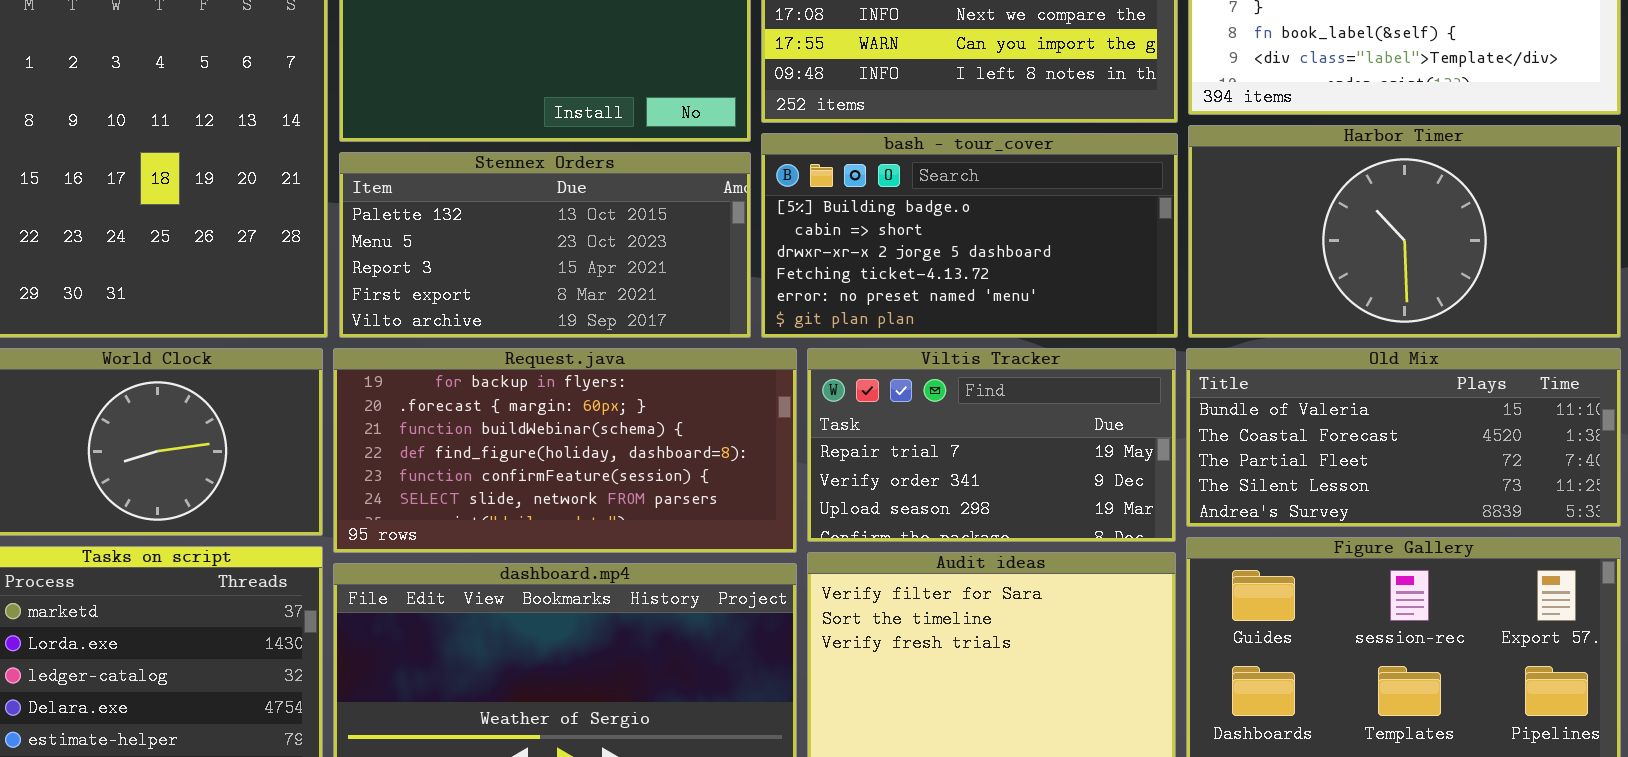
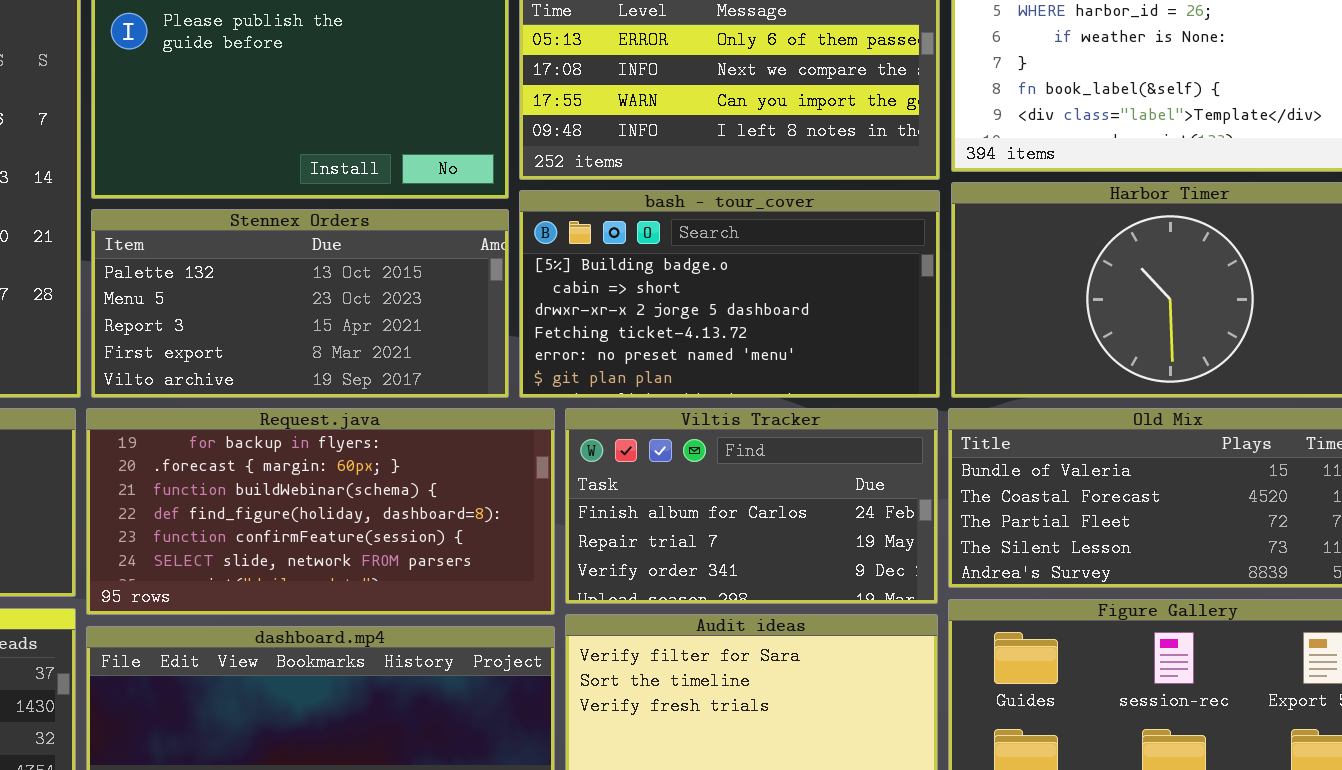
Viltis Tracker: [807,348,1176,542] -> [565,408,938,604], scrolled up 1 row

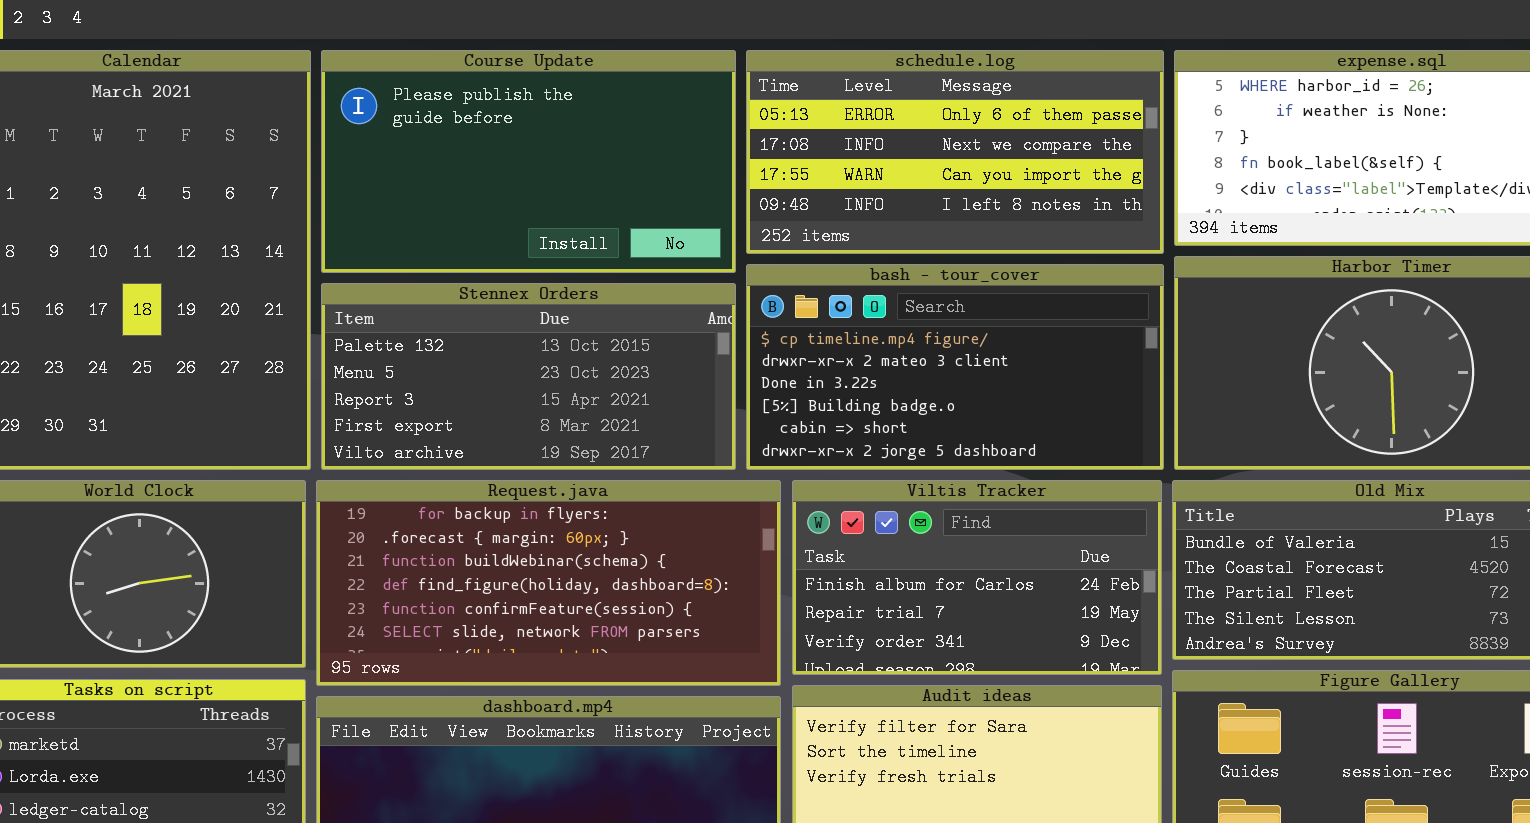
bash - tour_cover: [519,190,940,398] -> [746,264,1164,470], scrolled up 3 rows

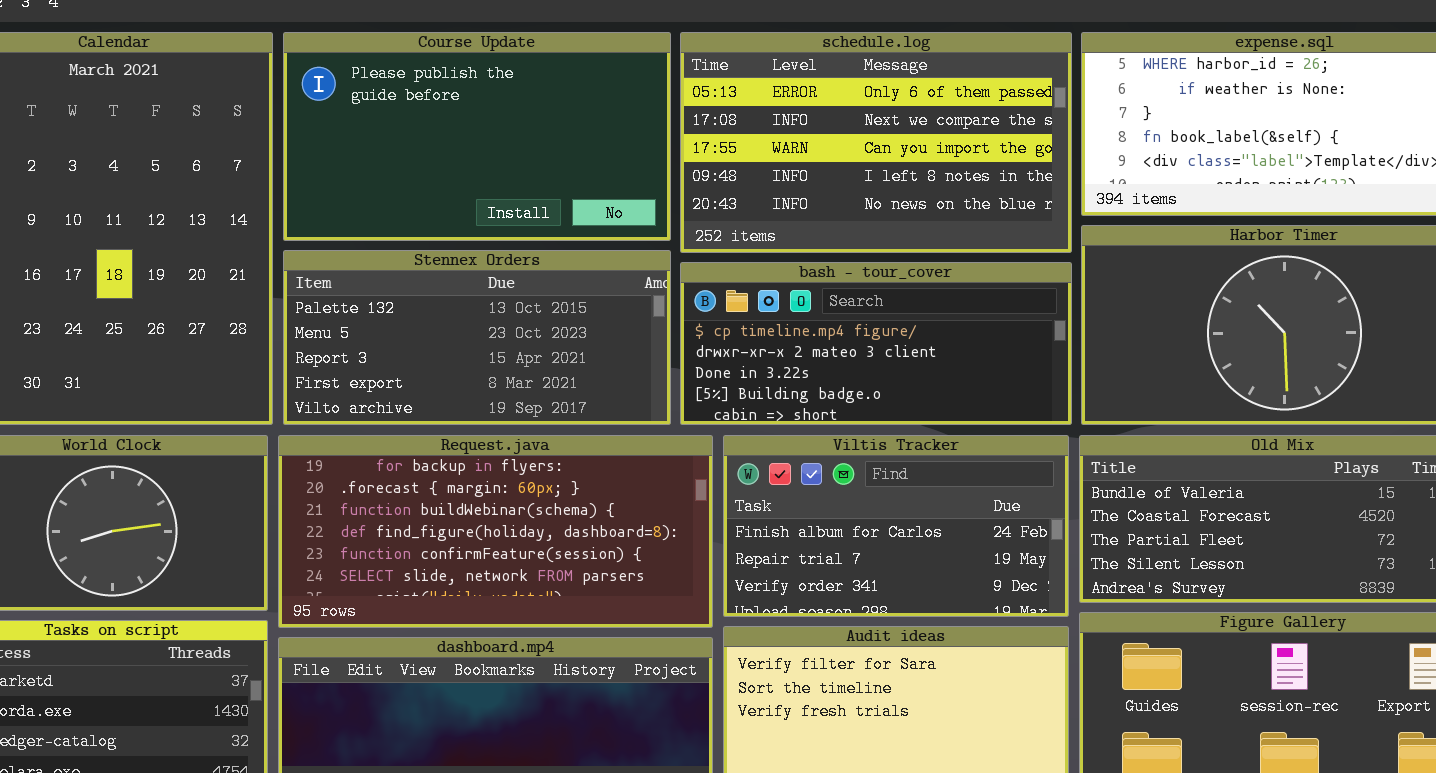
schedule.log: [746,50,1164,254] -> [680,32,1072,253], resized
bash - tour_cover: [746,264,1164,470] -> [680,262,1072,425], resized

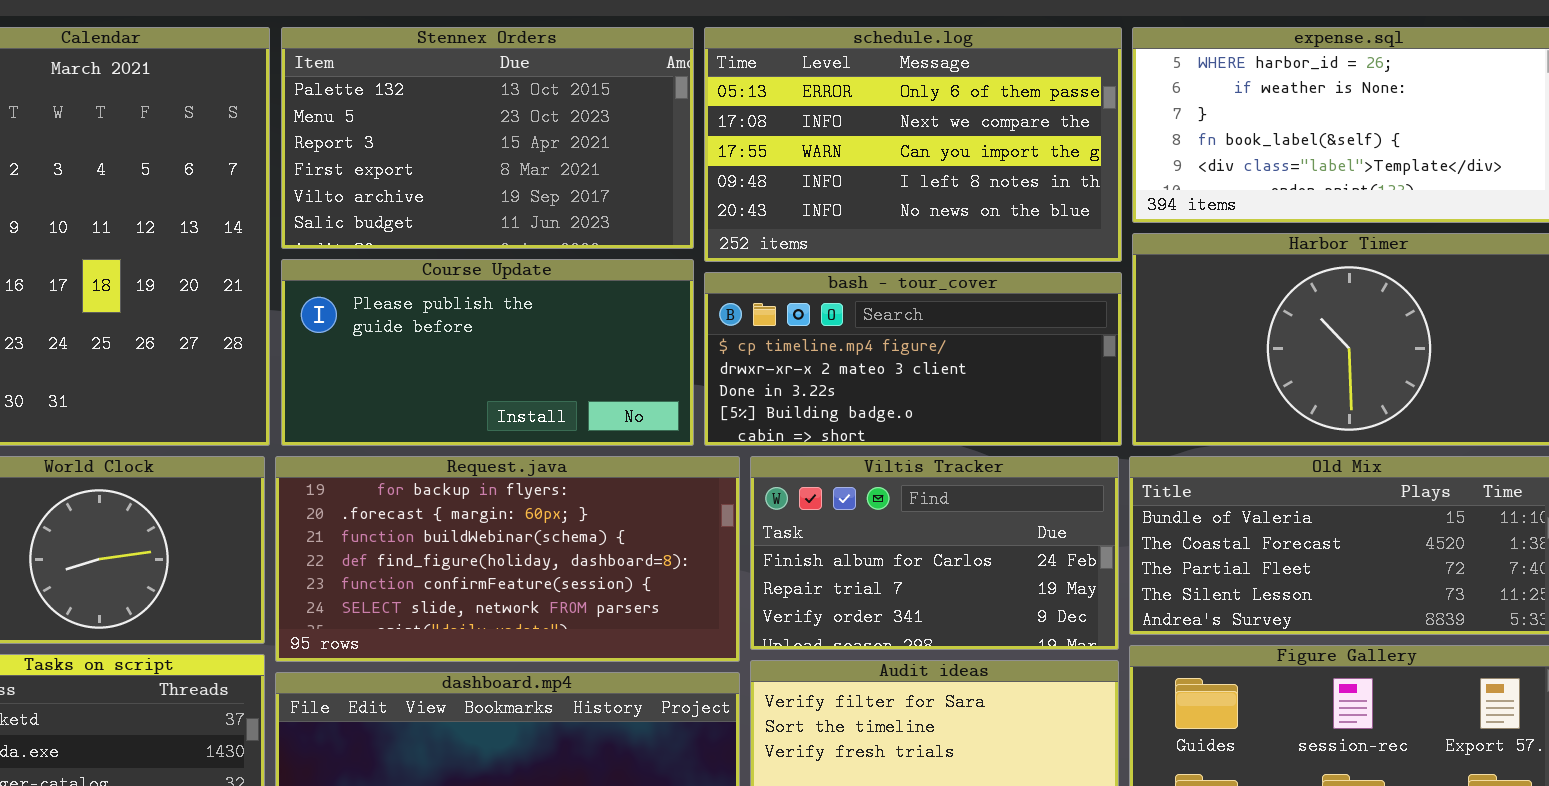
Course Update: [283,32,671,241] -> [281,259,694,446], moved, resized
Stennex Orders: [283,250,671,425] -> [281,27,694,249], moved, resized

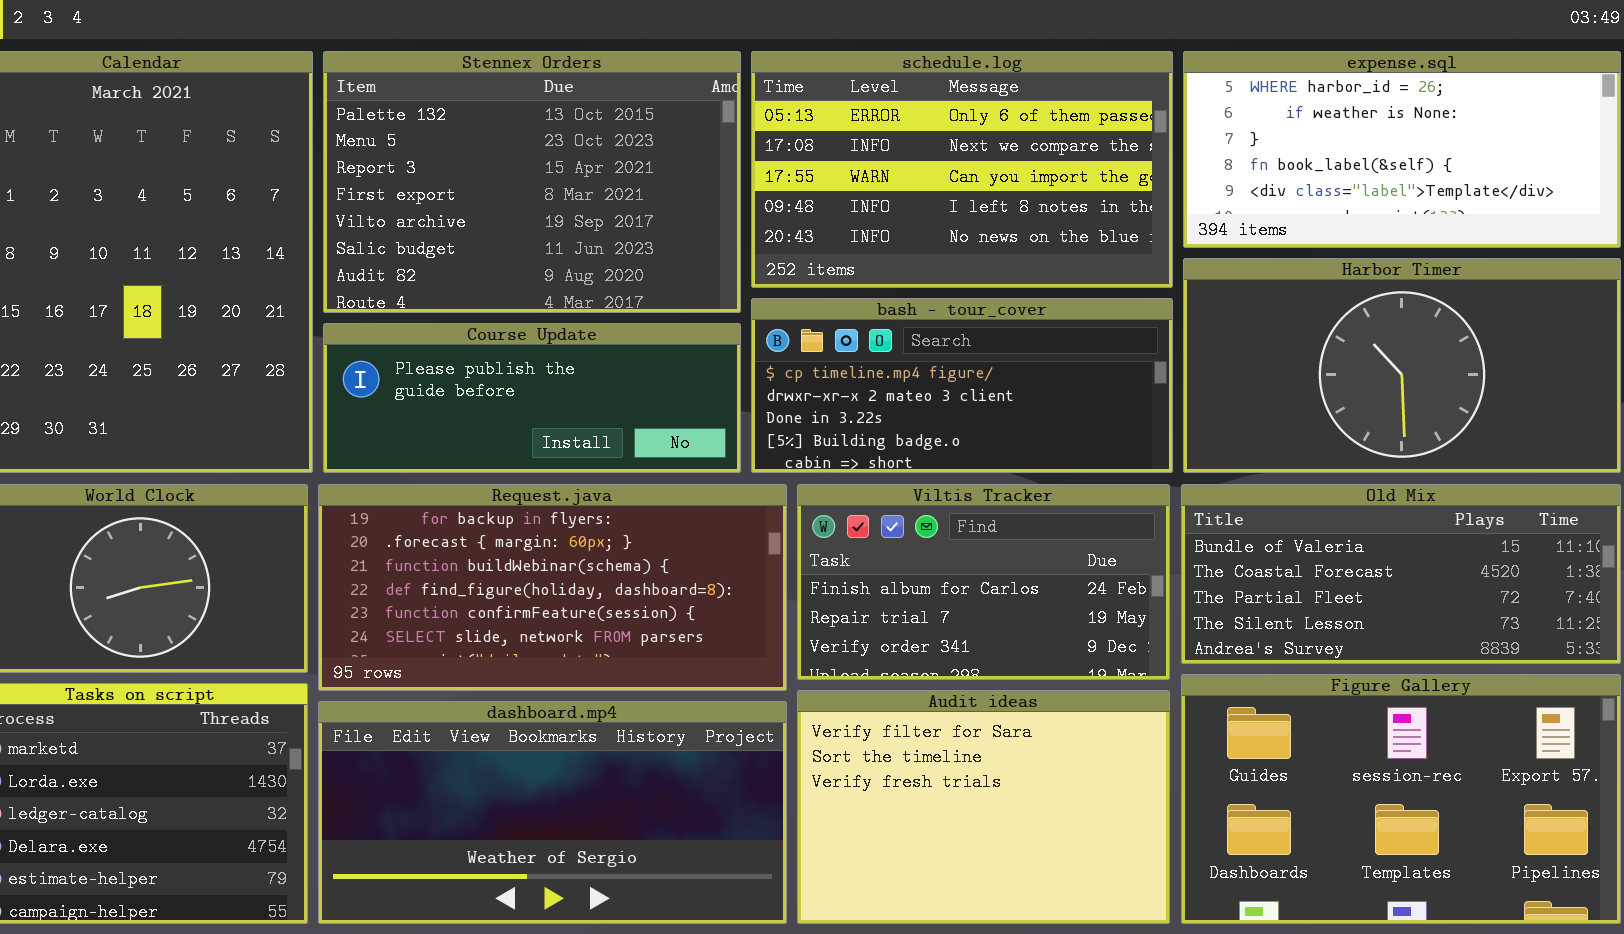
Stennex Orders: [281,27,694,249] -> [323,51,741,313], resized
Course Update: [281,259,694,446] -> [323,323,741,473], resized

